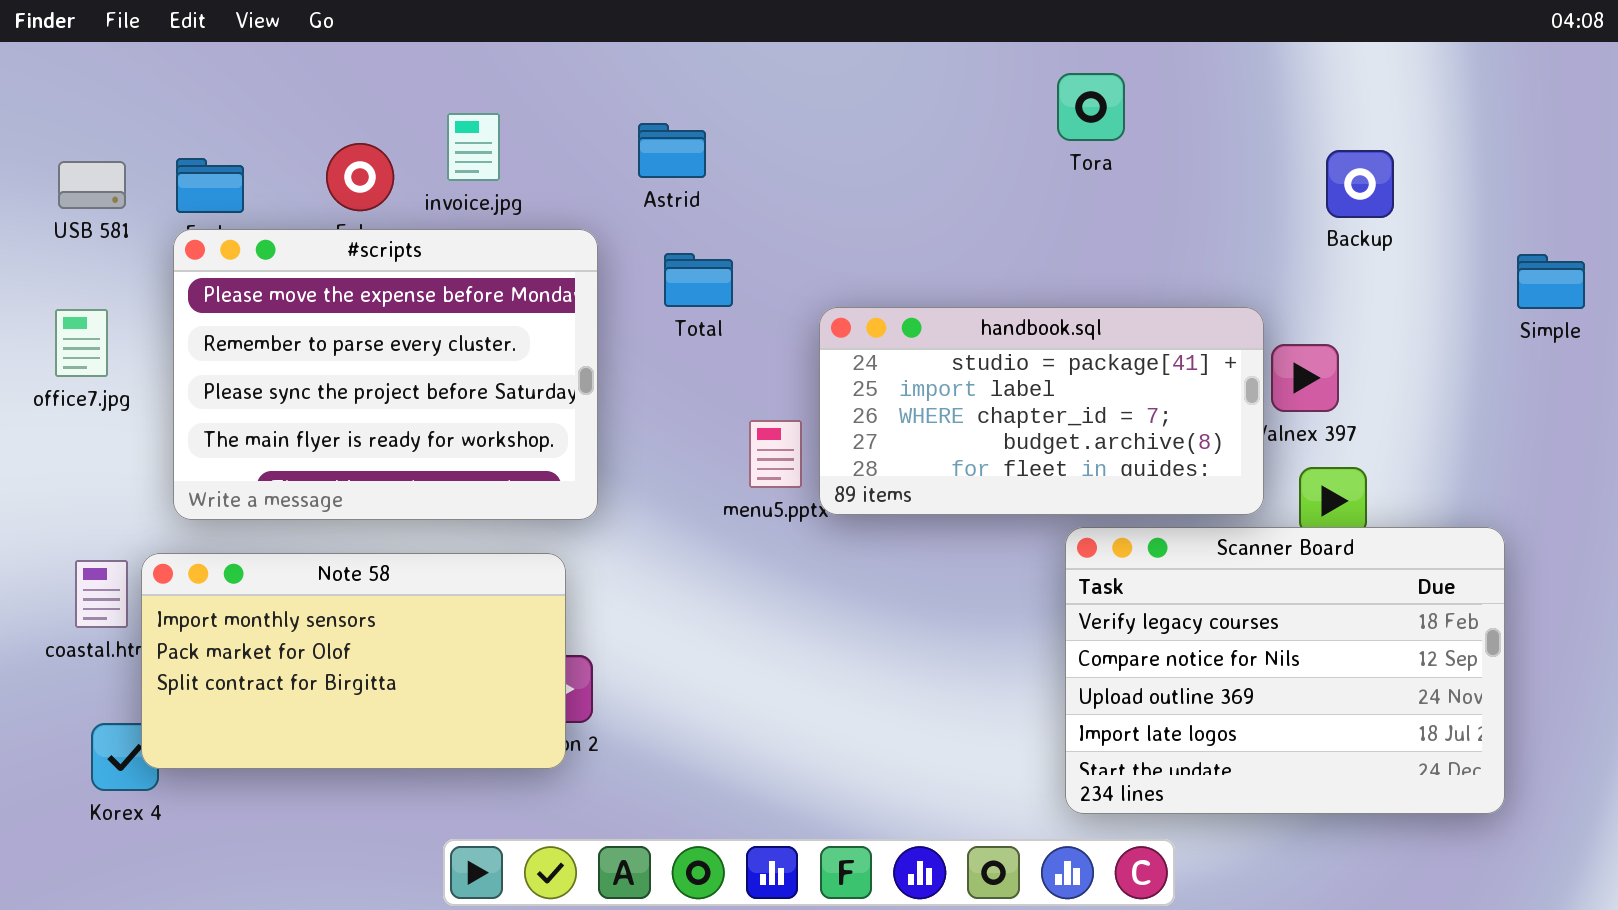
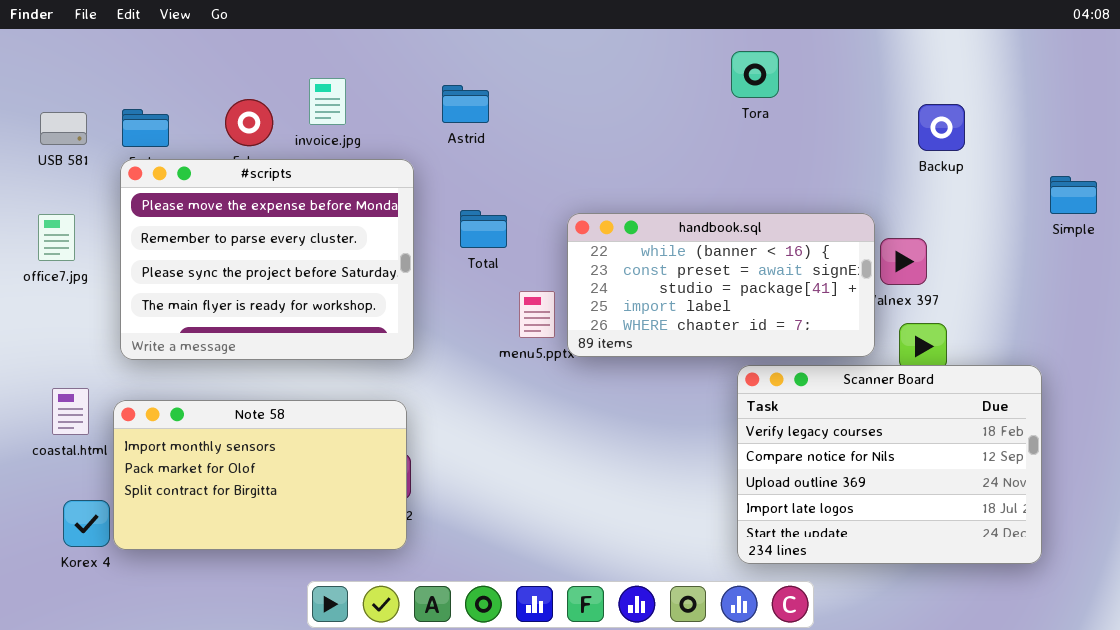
Total: [664,253,733,307] -> [460,210,507,248], moved
handbook.sql: [819,307,1264,515] -> [567,213,875,357], scrolled up 2 rows
Note 58: [141,553,566,769] -> [113,400,407,550], moved

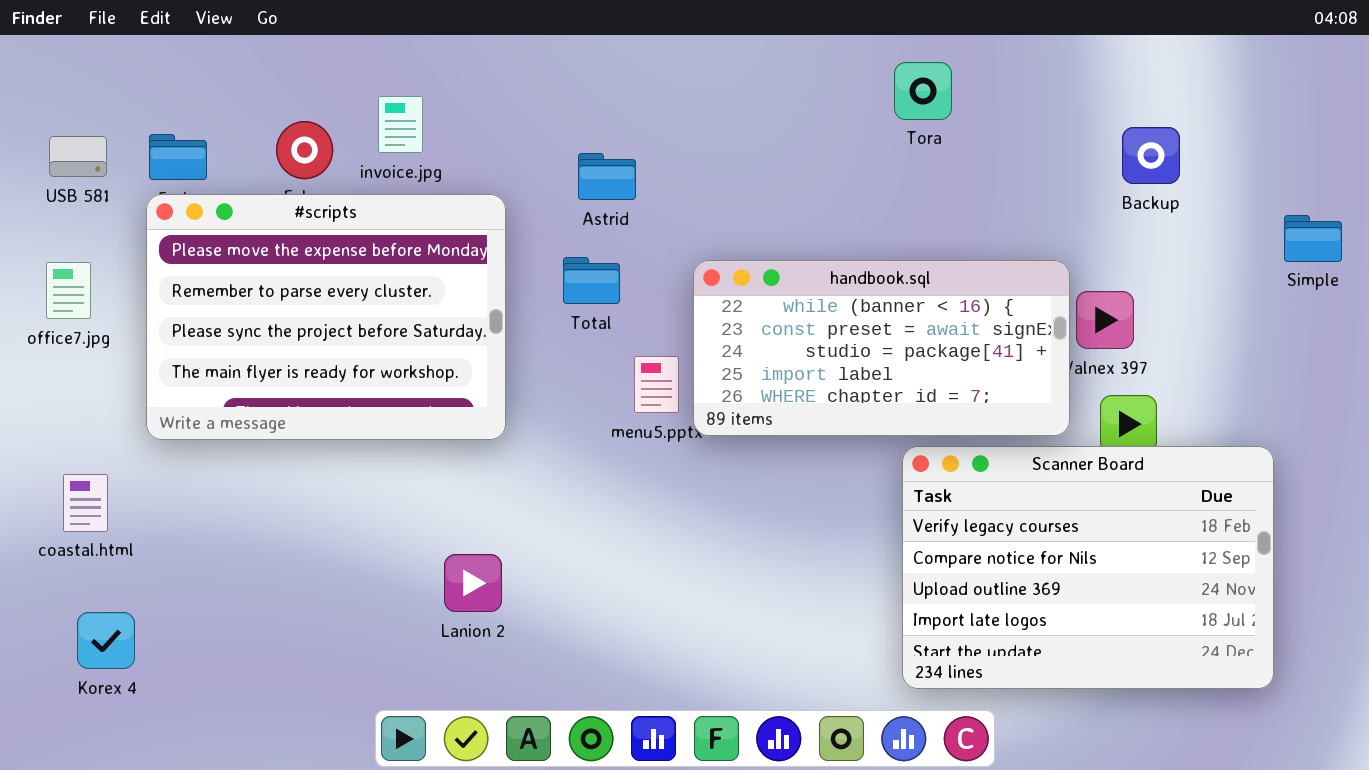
Astrid: [442,85,489,123] -> [578,153,636,200], moved
Note 58: [113,400,407,550] -> none, closed

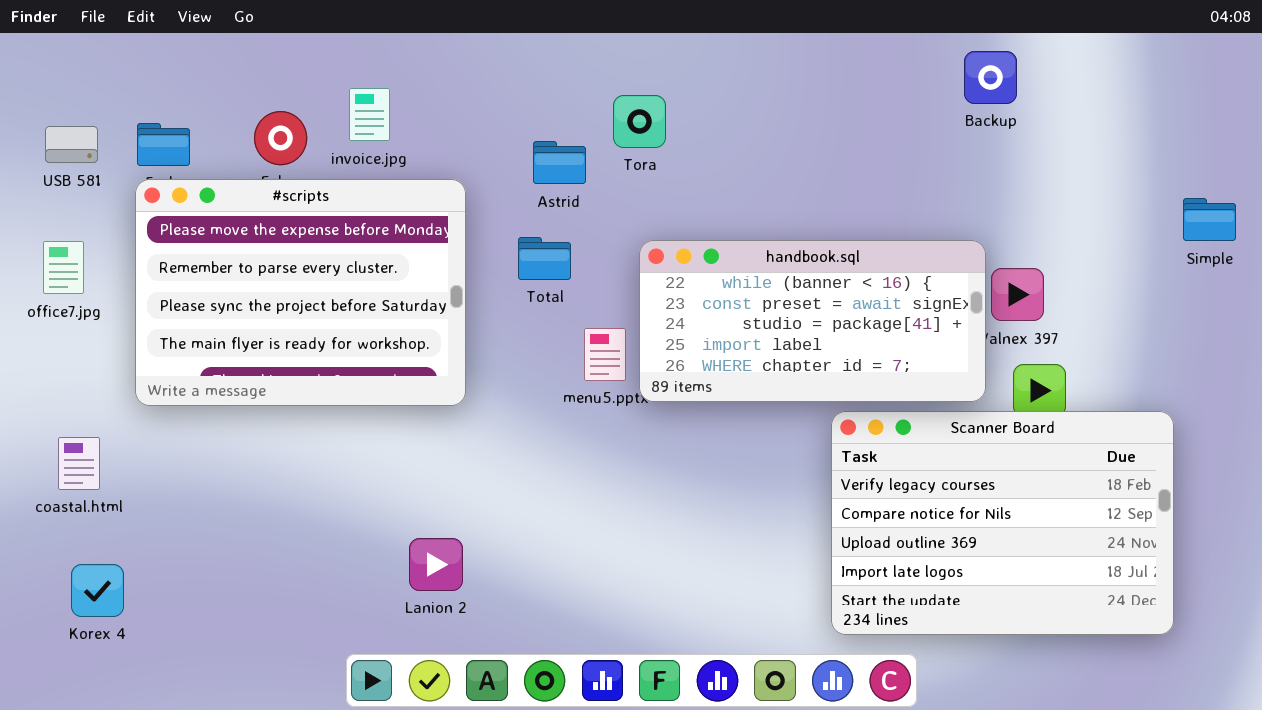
Tora: [894,62,952,120] -> [613,95,666,148], moved
Backup: [1122,127,1180,184] -> [964,51,1017,104], moved
Lanion 2: [444,554,502,612] -> [409,538,463,591], moved

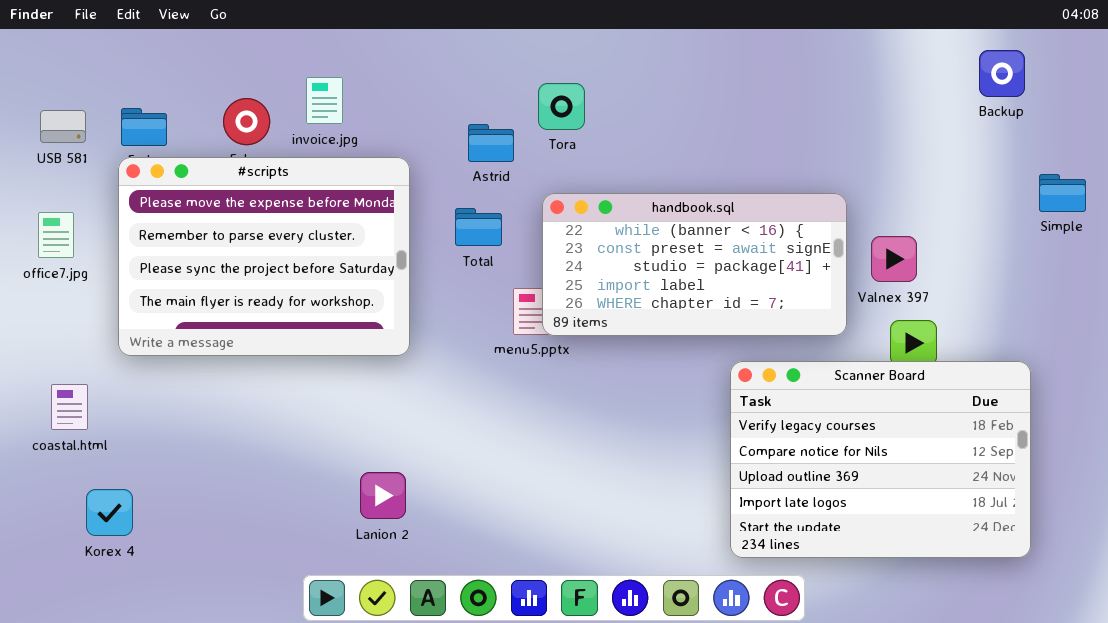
Backup: [964,51,1017,104] -> [979,50,1025,97], moved
handbook.sql: [639,240,986,402] -> [542,193,847,336], moved
Korex 4: [71,564,124,617] -> [86,489,133,536], moved

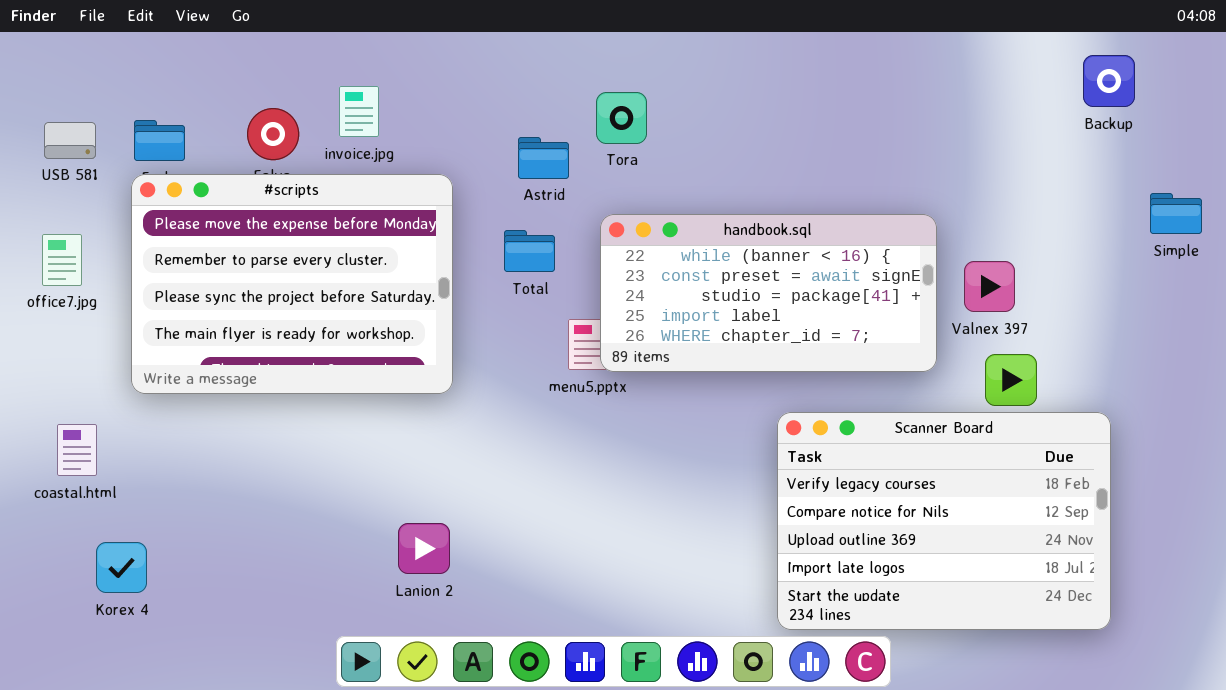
Scanner Board: [730,361,1031,558] -> [777,412,1111,630], moved

